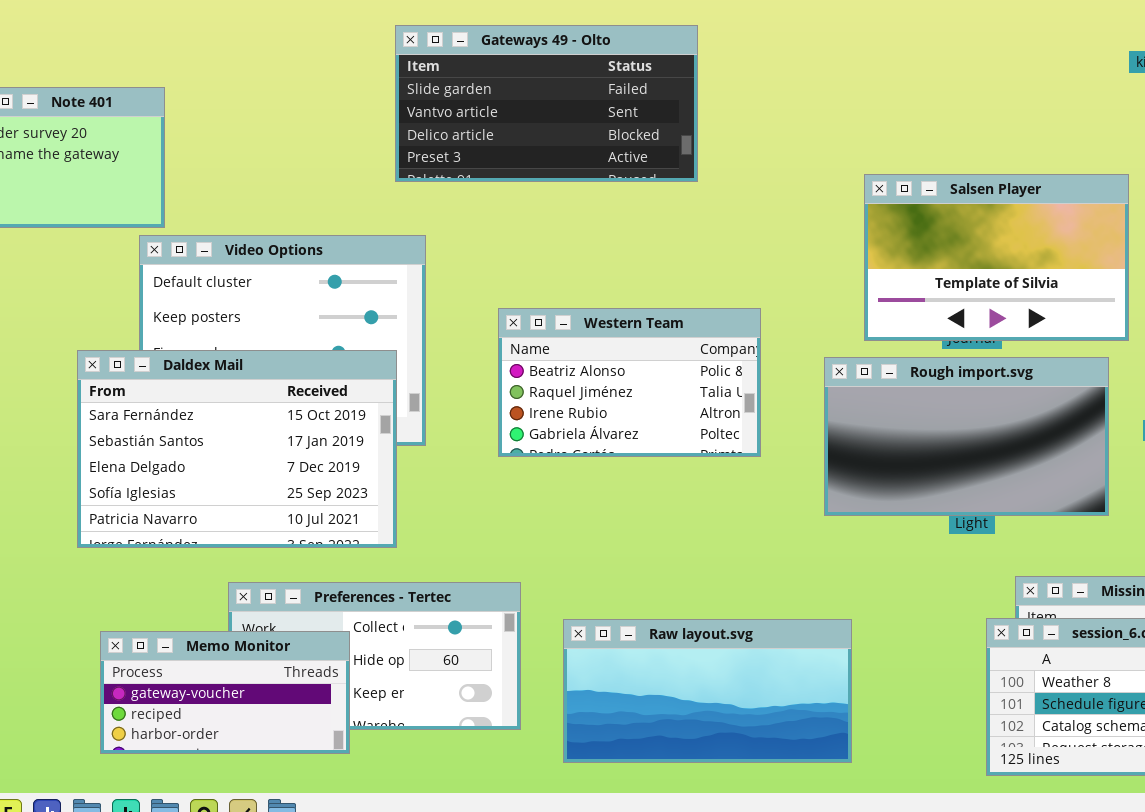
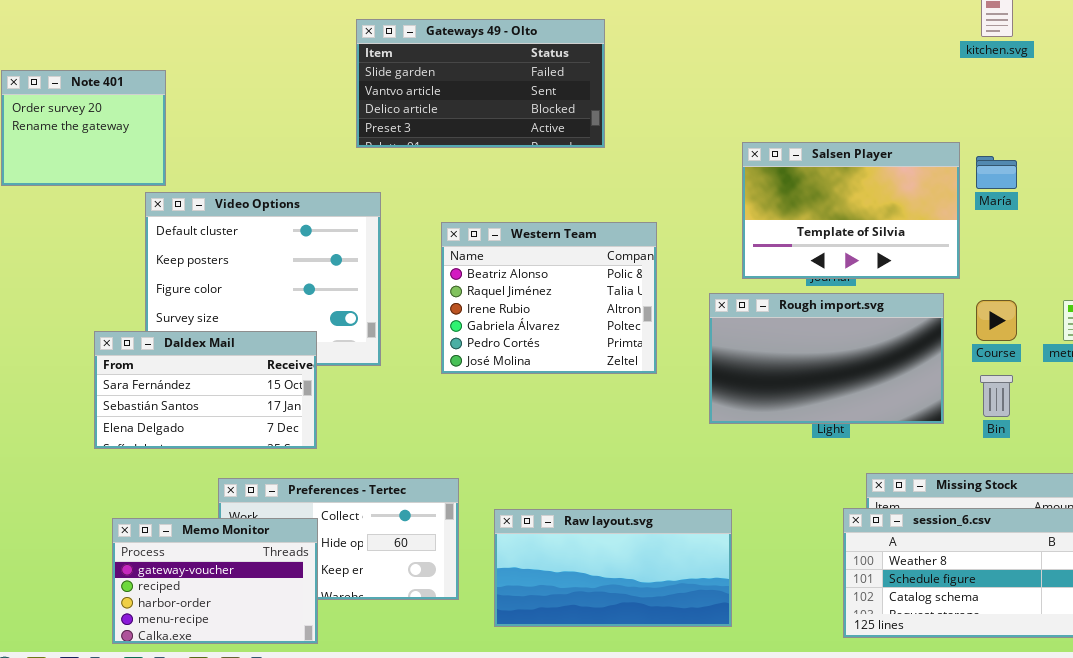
Western Team: [498,308,761,457] -> [441,222,657,374], resized
Daldex Mail: [77,350,397,548] -> [94,331,317,449], resized
Memo Monitor: [100,631,350,754] -> [112,518,318,644], resized

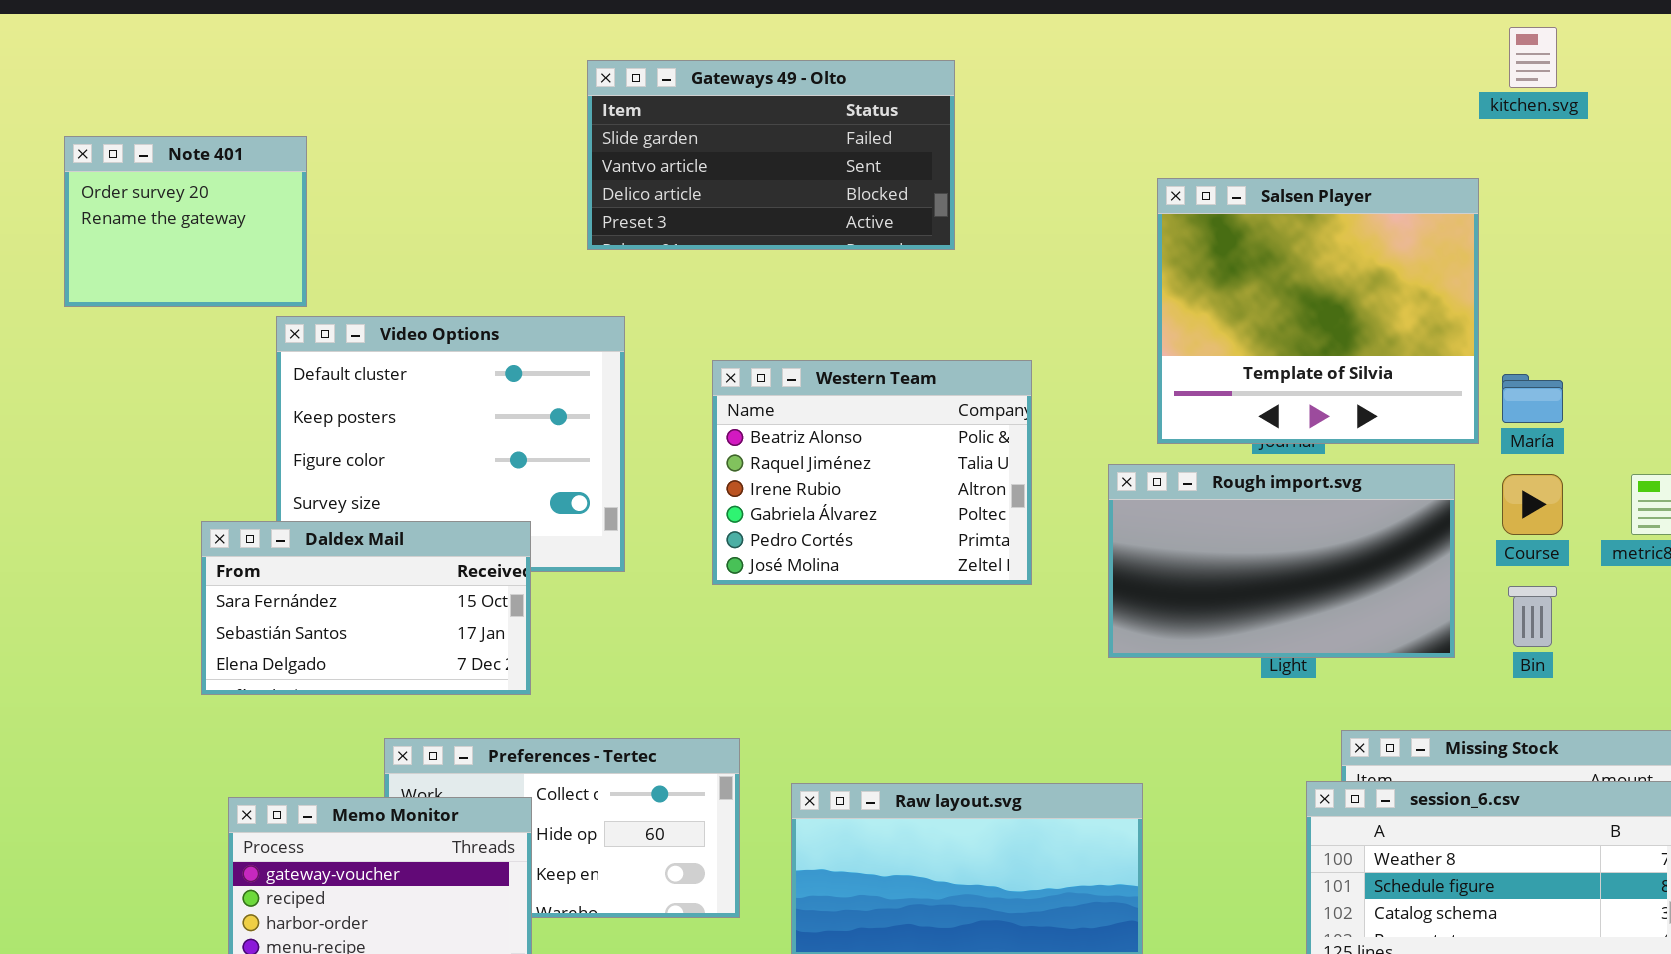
Salsen Player: [742,142,960,279] -> [1157,178,1479,444], resized
María: [976,156,1017,189] -> [1502,374,1563,423], moved

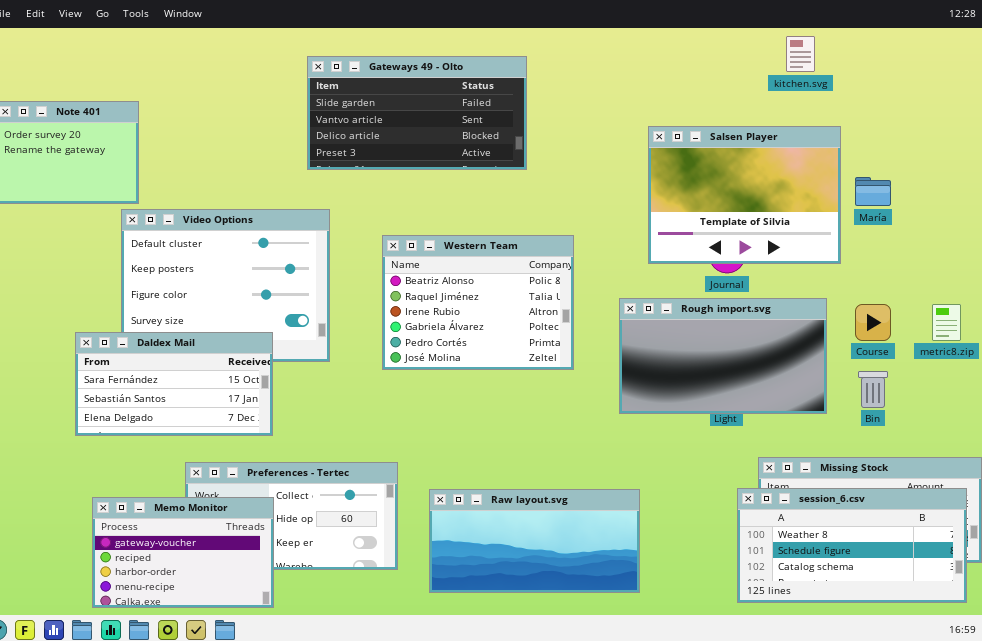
kitchen.svg: [1509,27,1557,88] -> [786,36,815,72], moved
Salsen Player: [1157,178,1479,444] -> [648,126,841,264], resized
María: [1502,374,1563,423] -> [855,177,891,206], moved

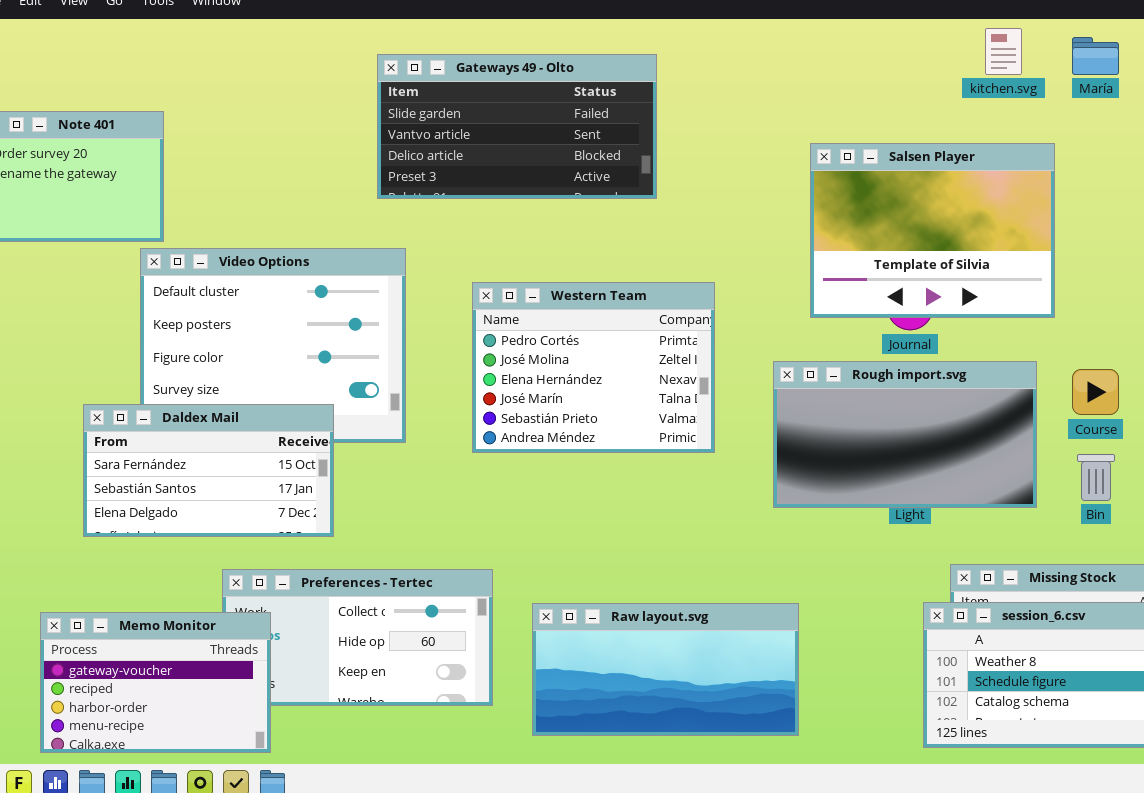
María: [855,177,891,206] -> [1072,37,1119,75], moved
Western Team: [382,235,574,370] -> [472,282,715,453], scrolled down 4 rows
Memo Monitor: [92,497,274,608] -> [40,612,271,753], moved

